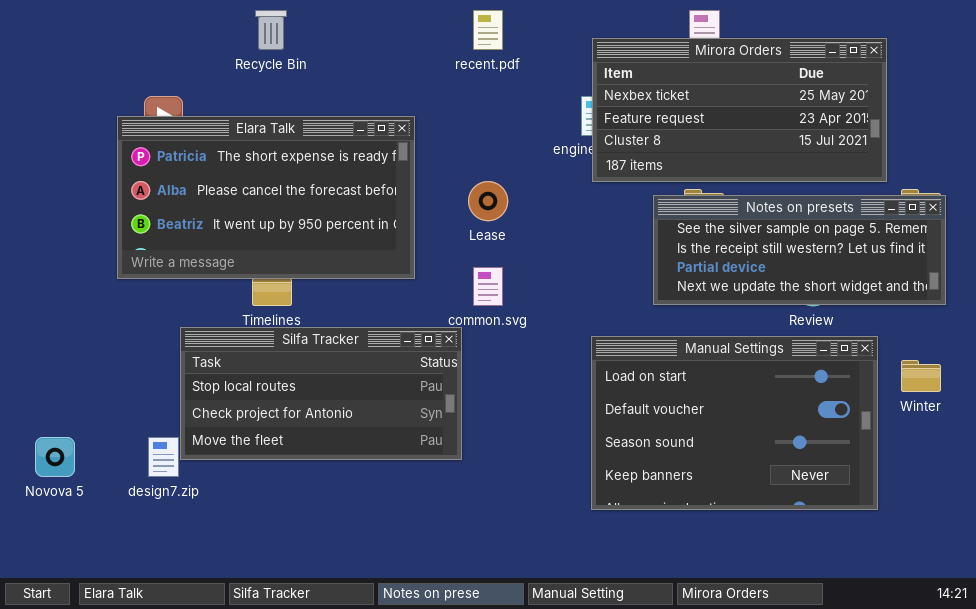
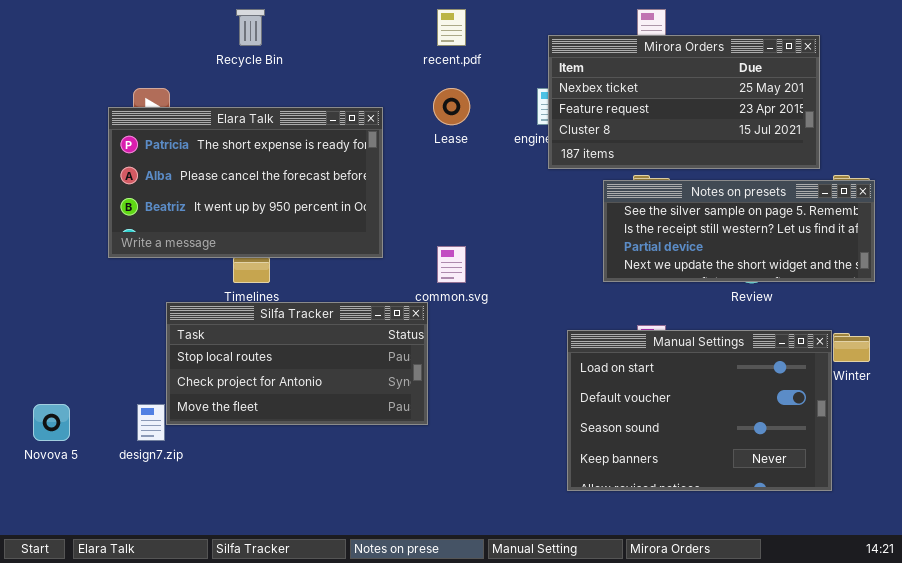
Lease: [468,181,508,221] -> [433,88,470,125], moved
Manual Settings: [591,336,878,510] -> [567,330,832,491], moved

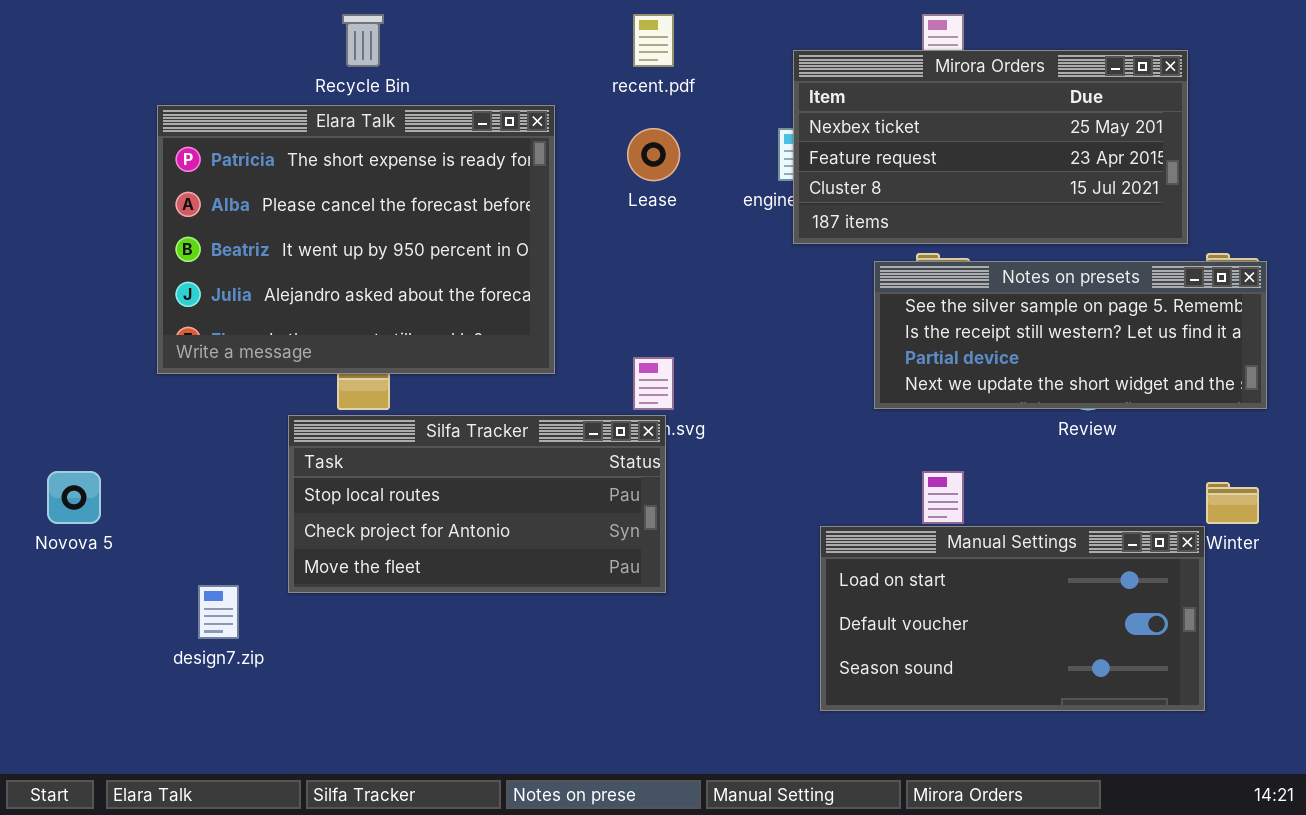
Elara Talk: [108,107,383,258] -> [157,105,555,374], resized
Silfa Tracker: [166,302,428,425] -> [288,415,666,593], moved
Manual Settings: [567,330,832,491] -> [820,526,1205,711], resized
Novova 5: [33,404,70,441] -> [47,471,101,524], moved

